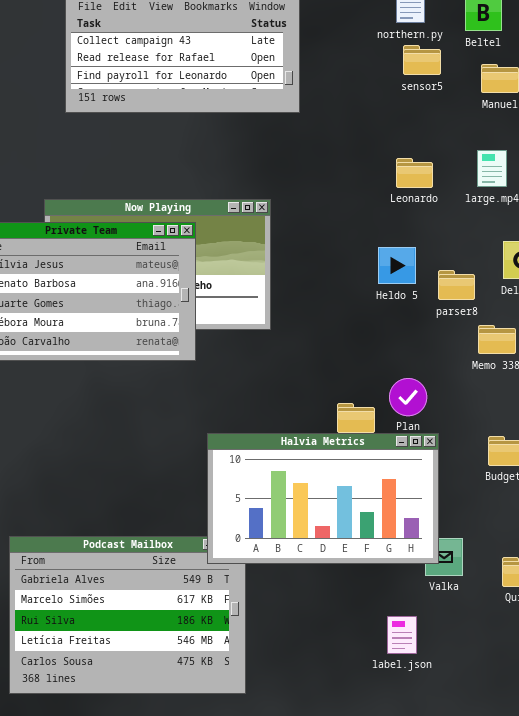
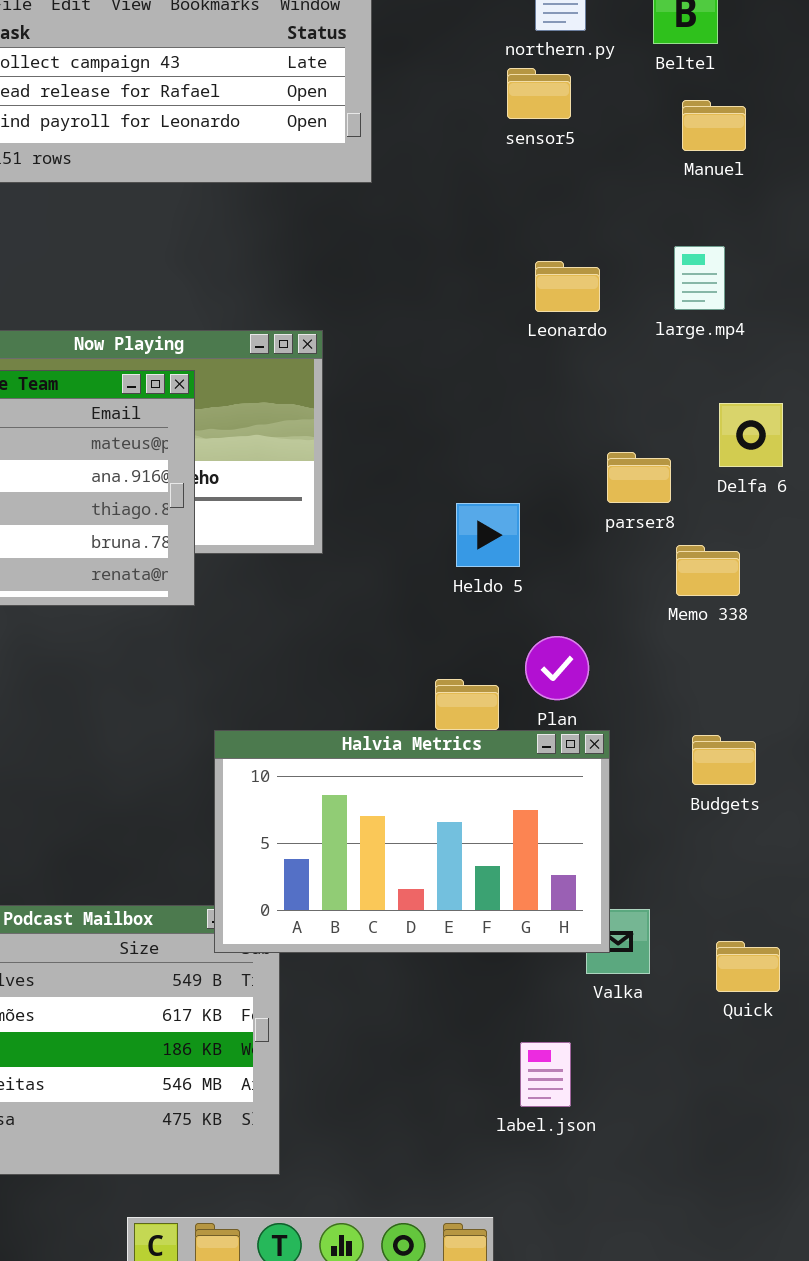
sensor5: [403,45,441,75] -> [507,68,571,119], moved
Heldo 5: [378,247,416,284] -> [456,503,520,567], moved

